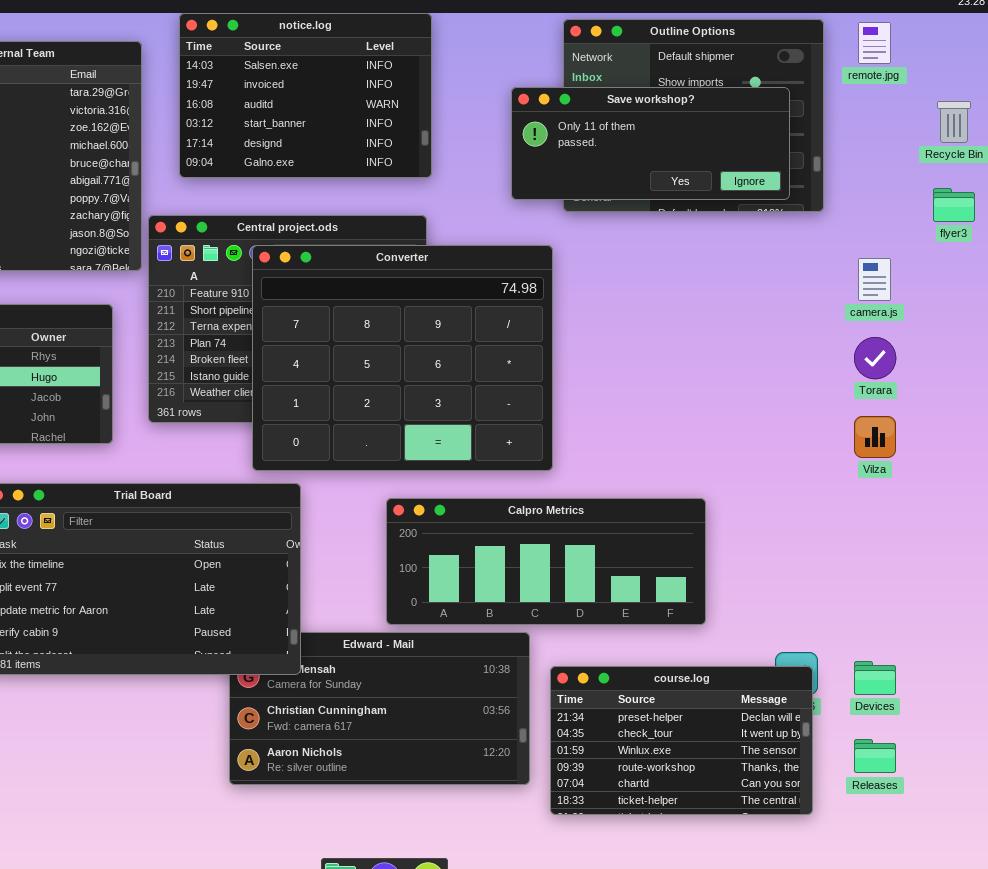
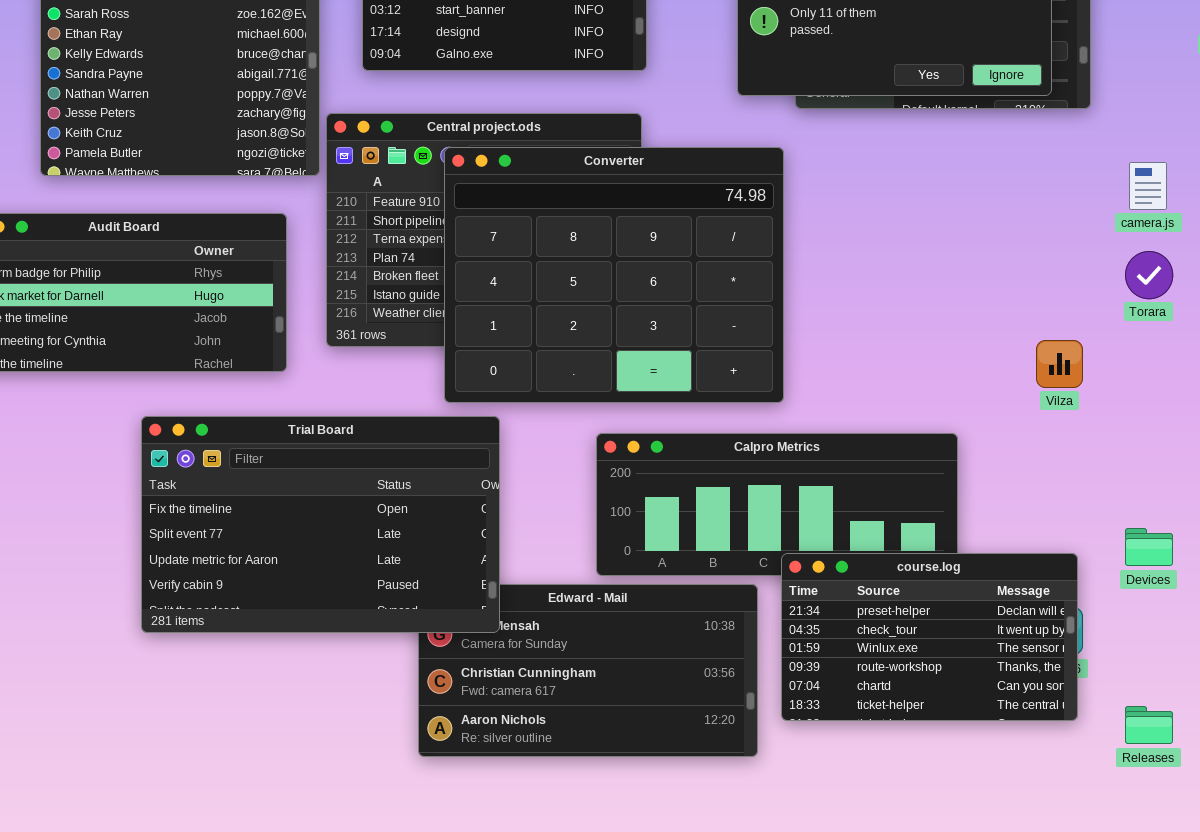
Vilza: [854,416,896,458] -> [1036,340,1083,388], moved
Devices: [854,661,896,695] -> [1125,528,1173,566], moved
course.log: [550,666,813,815] -> [781,553,1078,721], moved

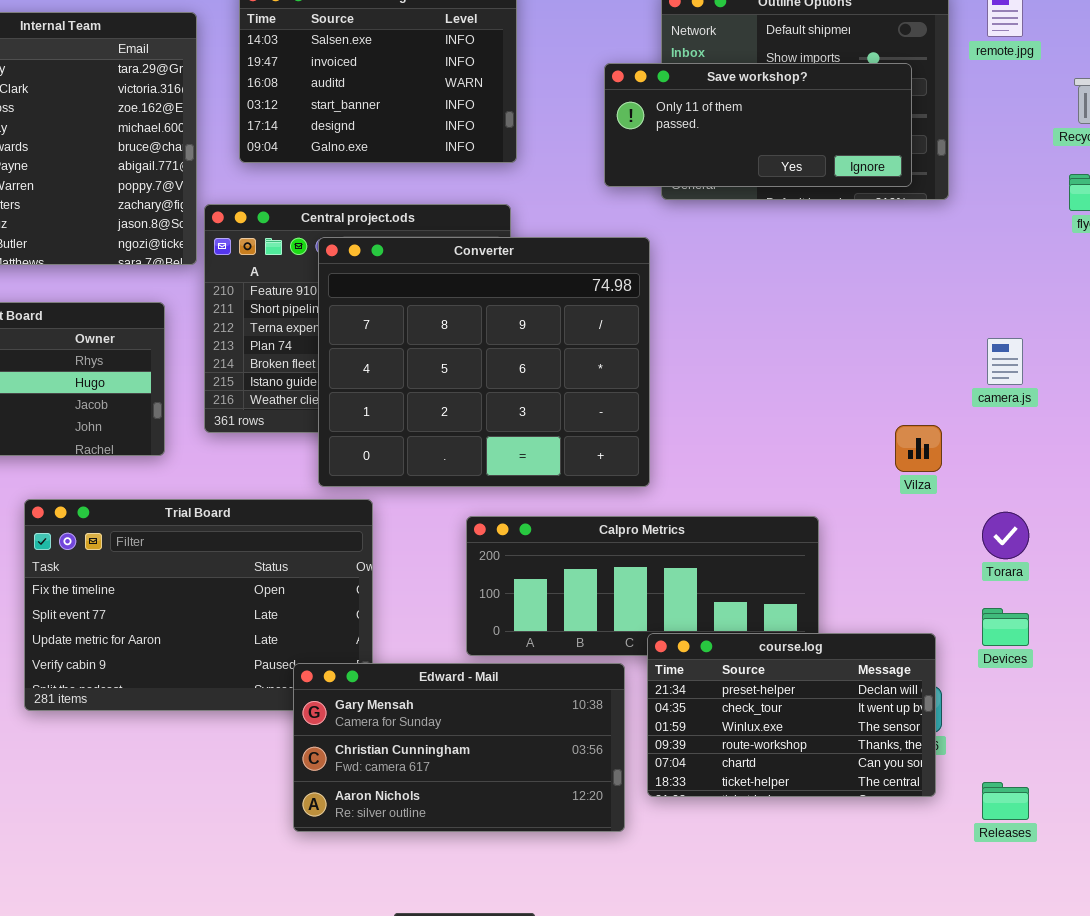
camera.js: [1129,162,1167,210] -> [987,338,1023,385], moved
Torara: [1125,251,1173,299] -> [982,512,1029,559], moved
Edward - Mail: [418,584,758,757] -> [293,663,625,832], raised

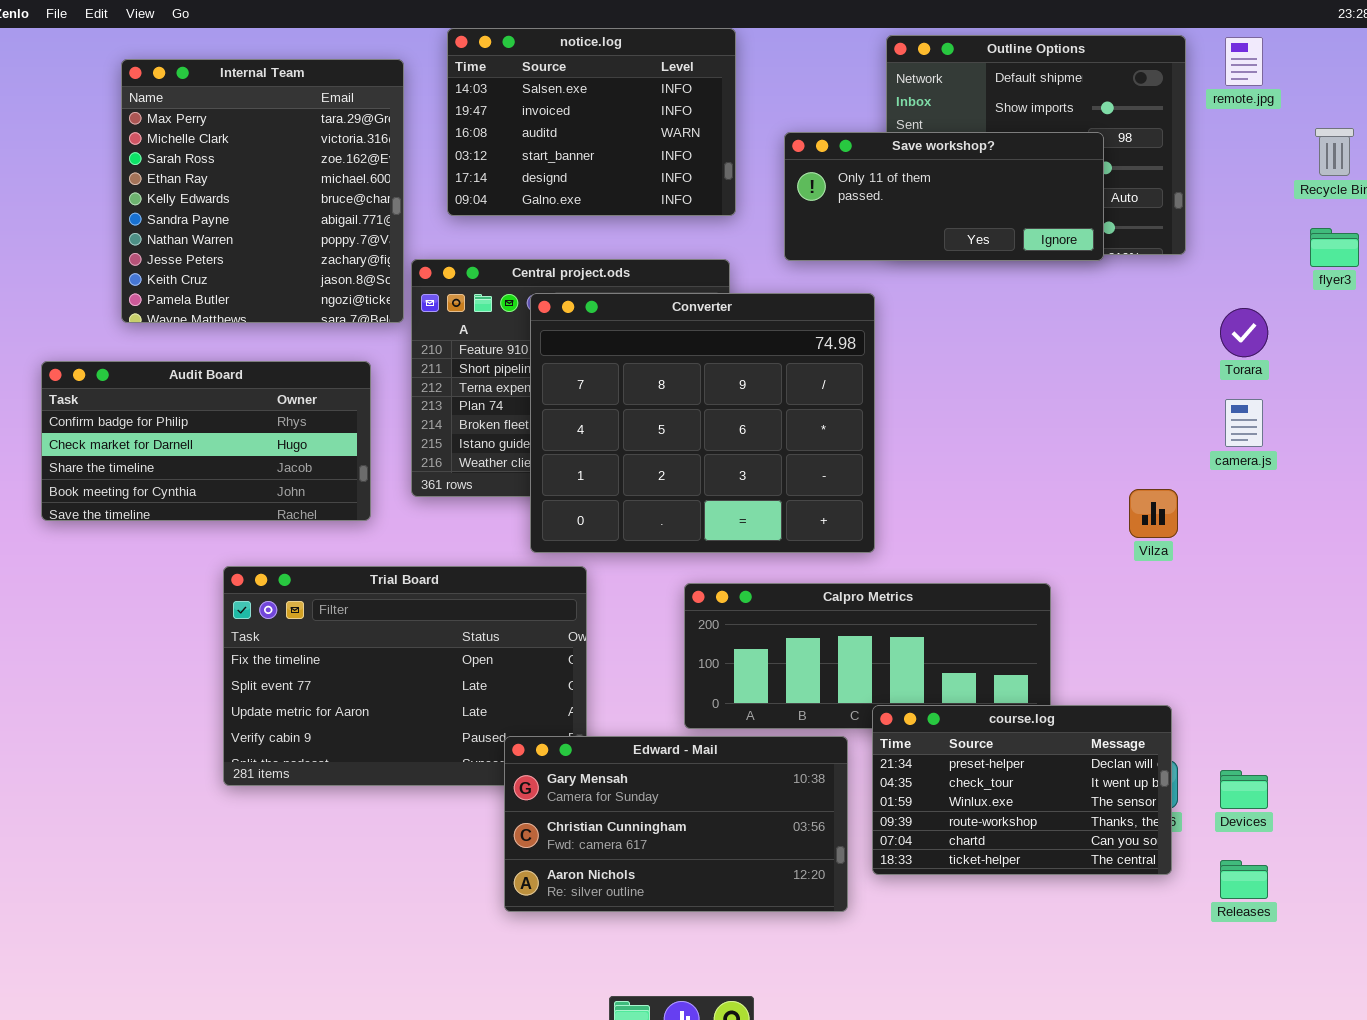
Save workshop?: [604,63,912,187] -> [784,132,1104,261], moved
Torara: [982,512,1029,559] -> [1220,308,1268,357], moved
Devices: [982,608,1029,646] -> [1220,770,1268,809], moved

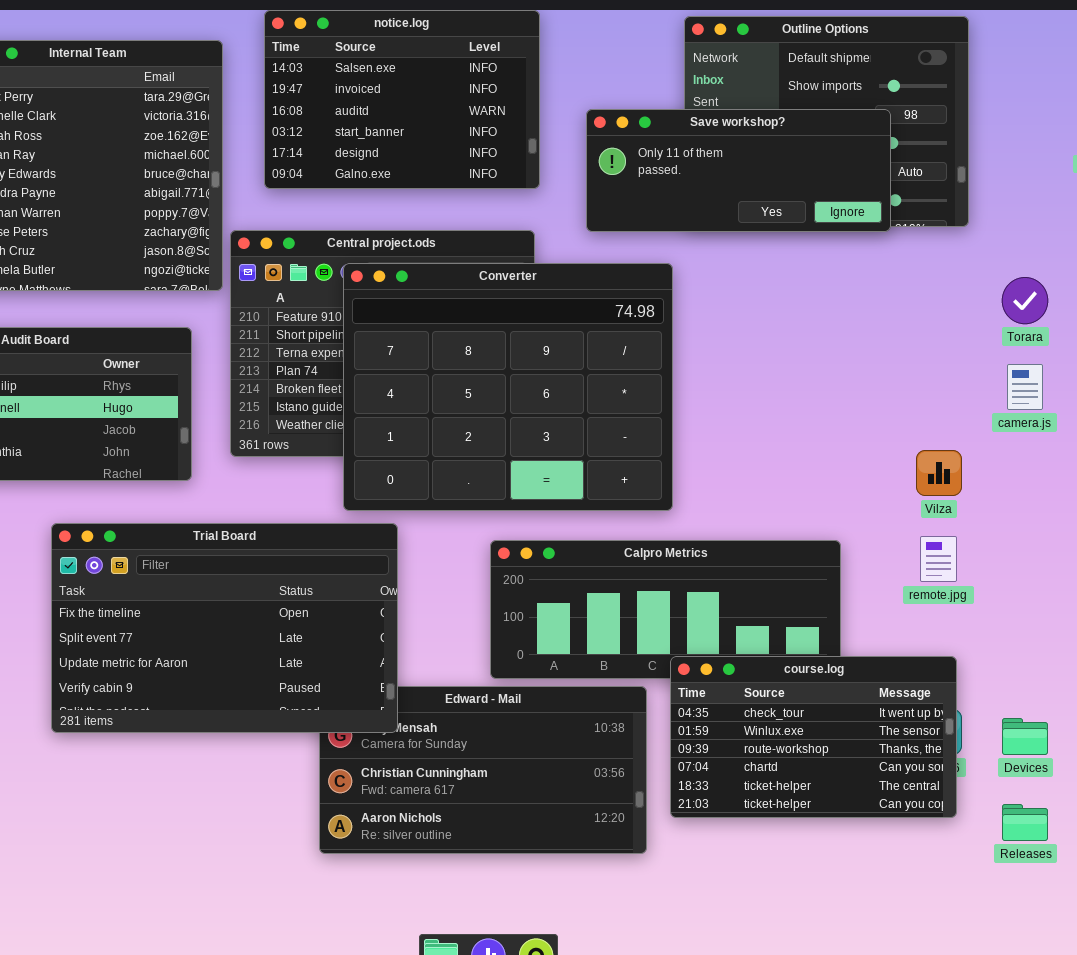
remote.jpg: [1225,37,1263,86] -> [920,536,957,582], moved
Trial Board: [223,566,587,786] -> [51,523,398,733], raised
course.log: [872,705,1172,875] -> [670,656,957,818], scrolled down 1 row

